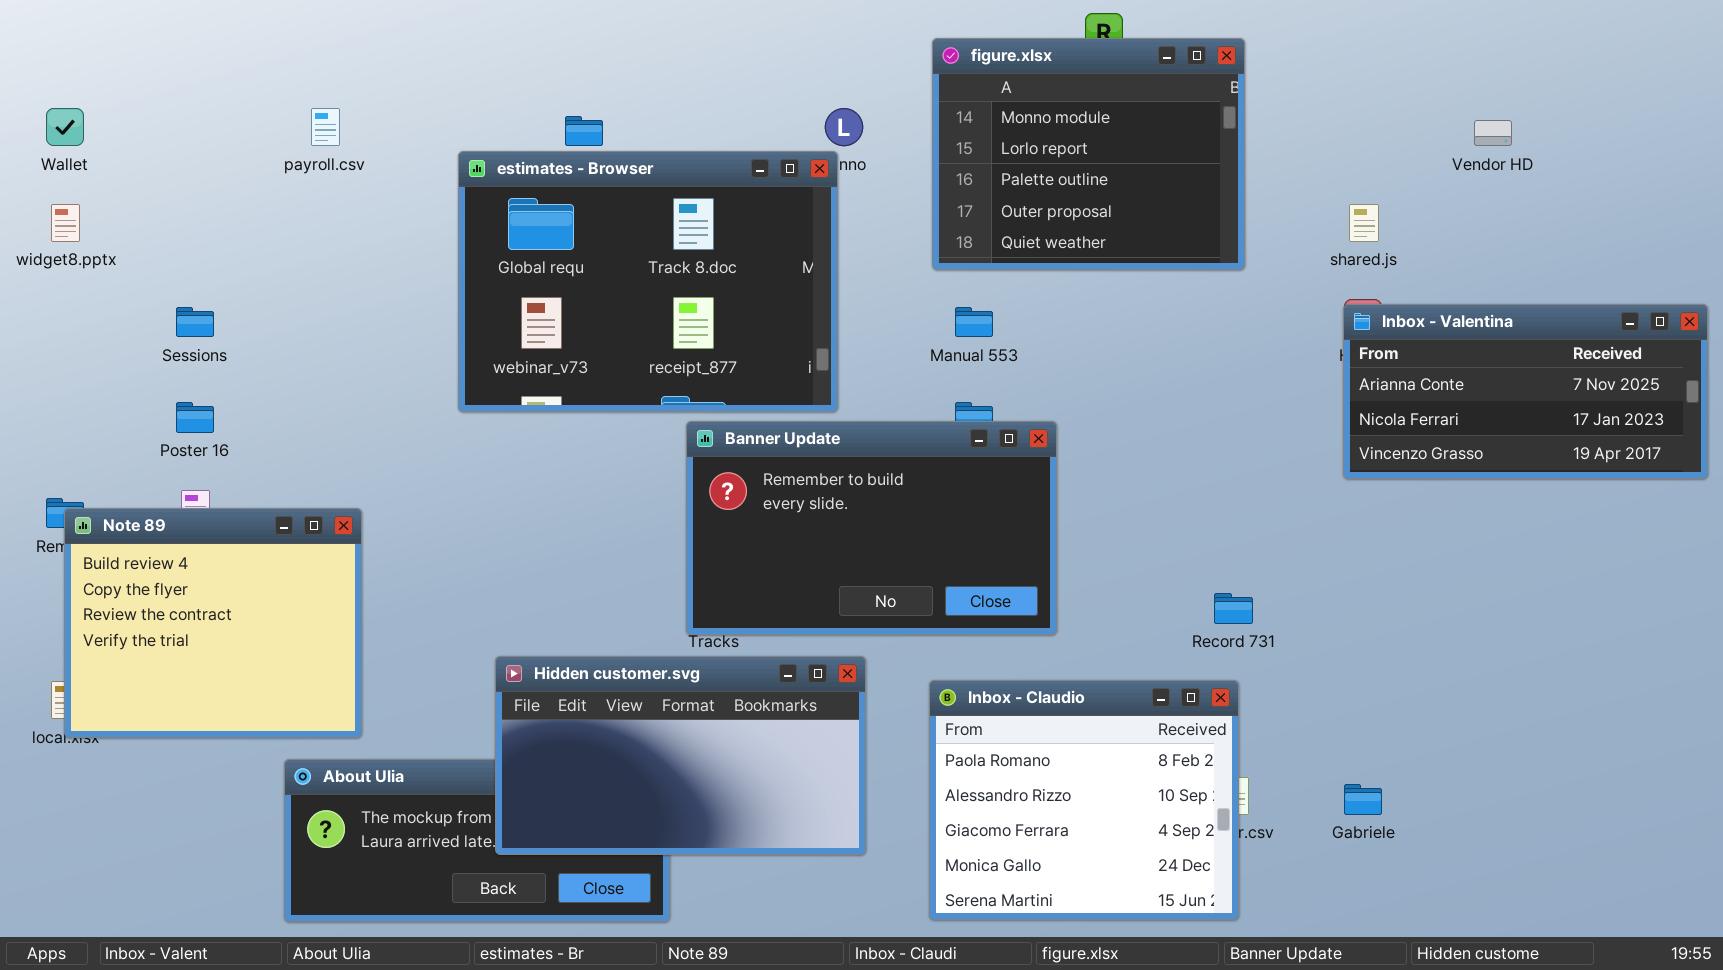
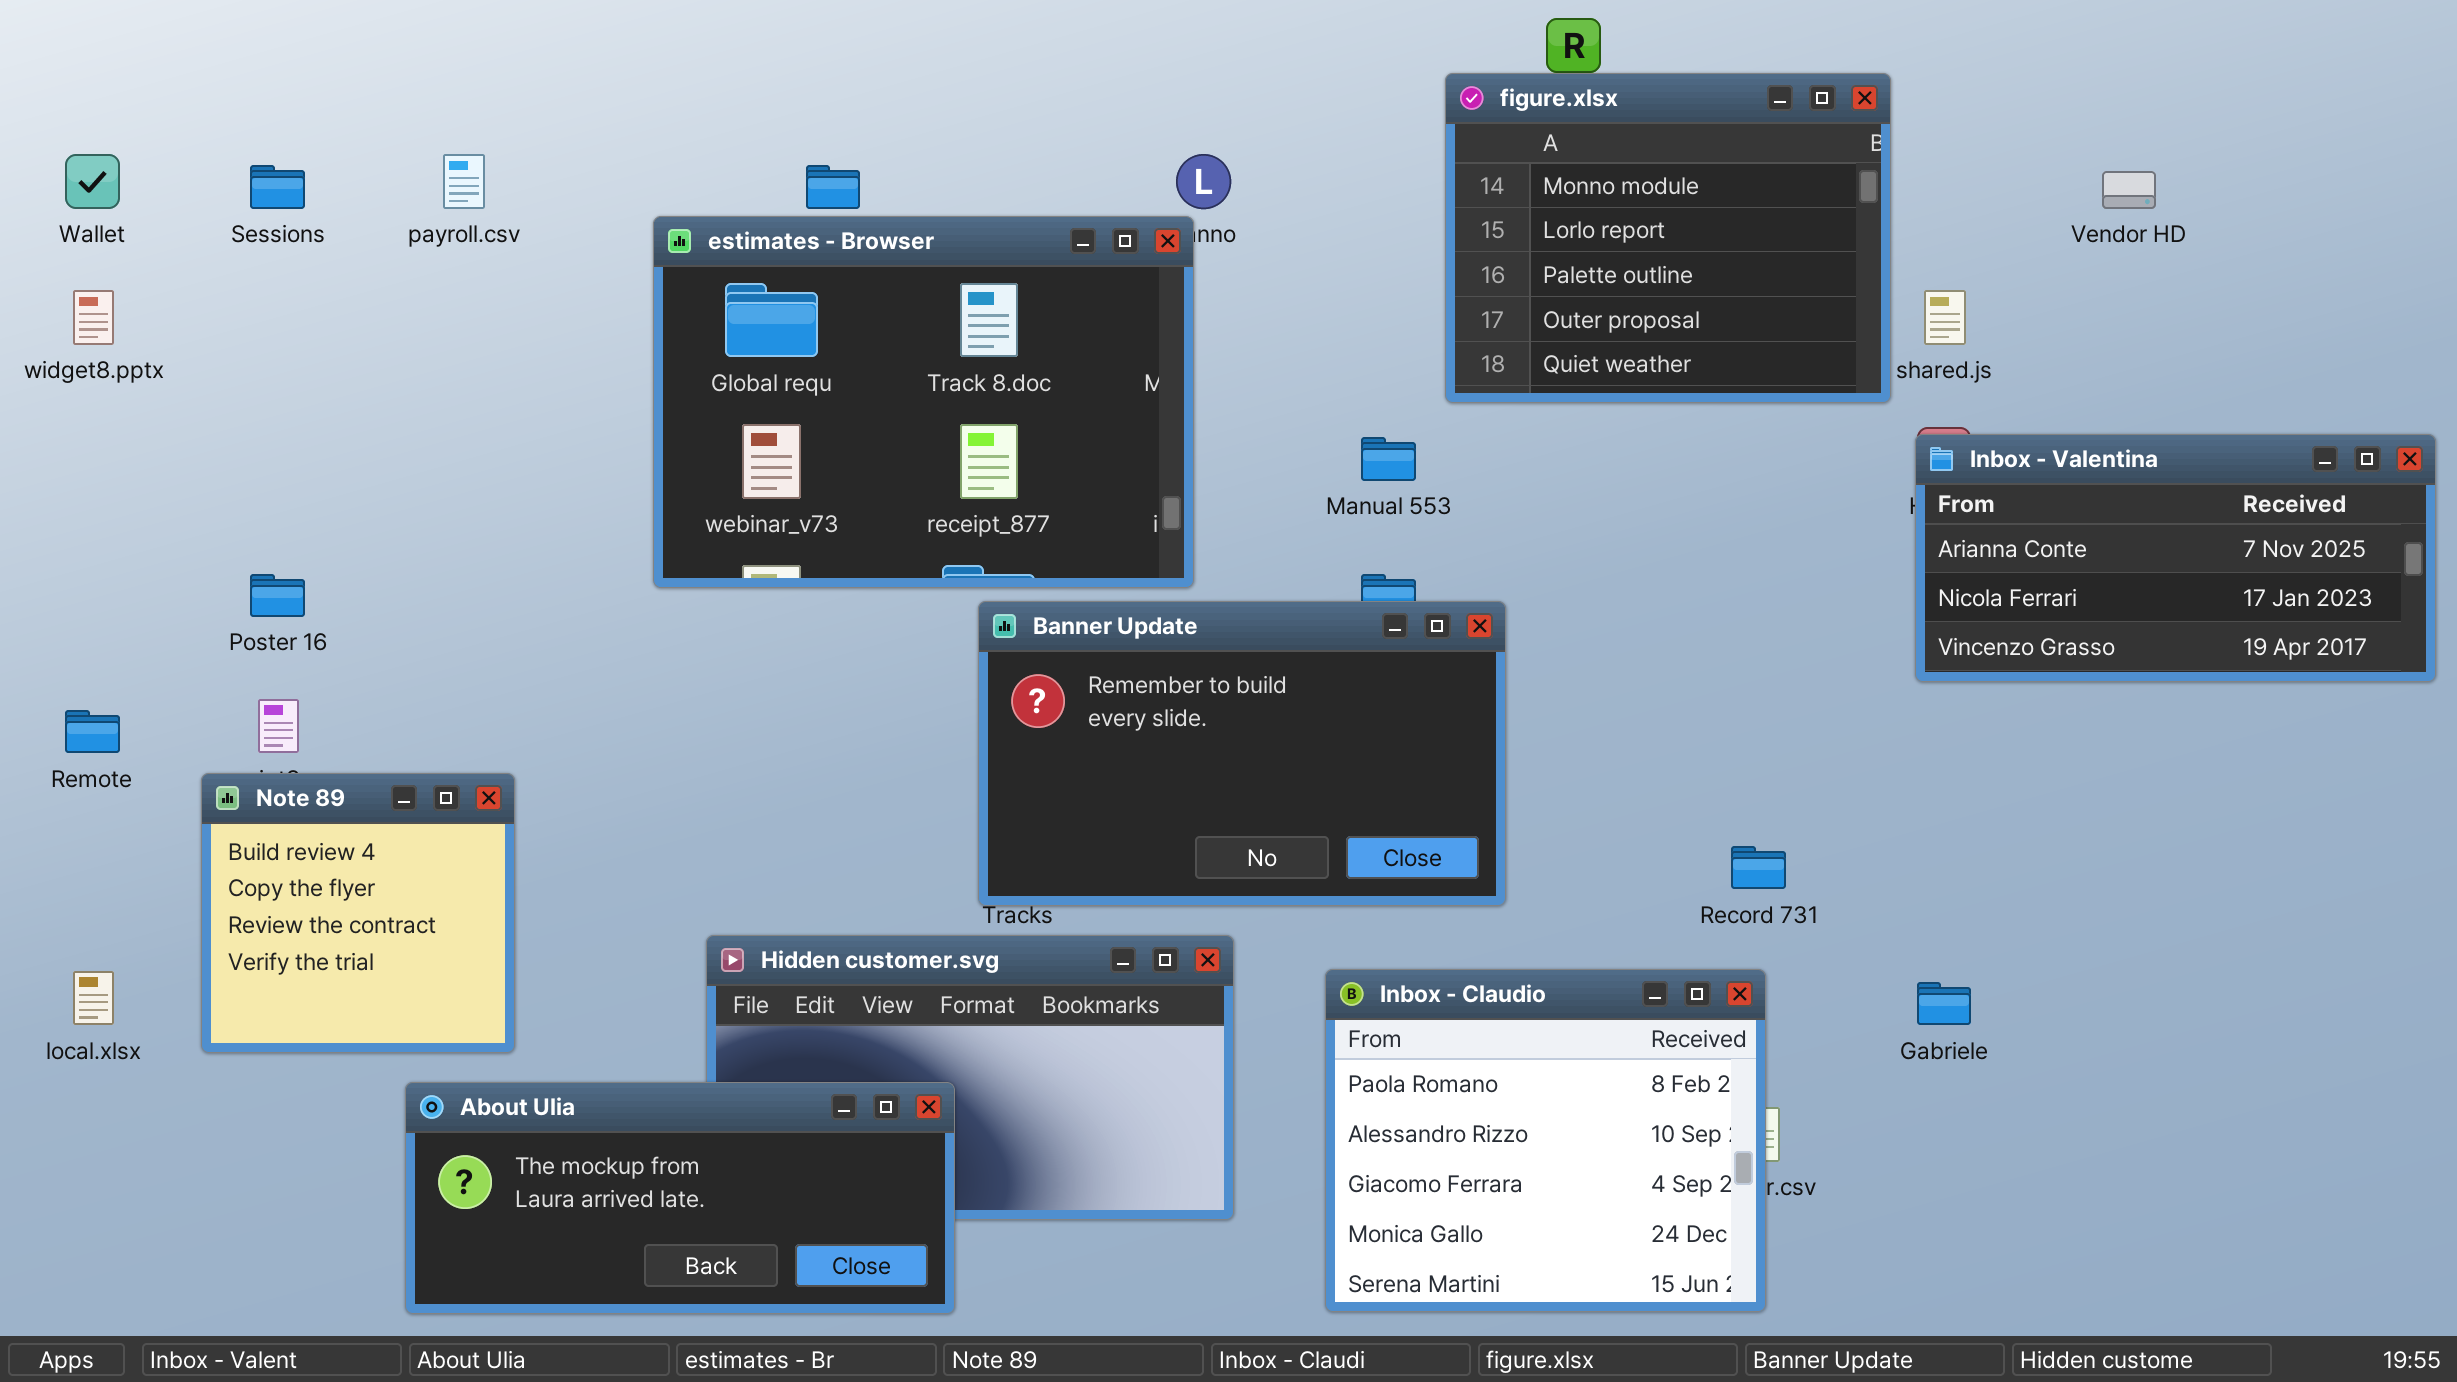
figure.xlsx: [932,38,1245,270] -> [1445,73,1891,403], moved
Sessions: [176,307,214,337] -> [250,165,305,209], moved
Note 89: [64,508,362,738] -> [201,773,515,1053], resized
About Ulia: [284,759,670,922] -> [405,1082,955,1314], raised
Gabriele: [1344,784,1382,815] -> [1917,982,1971,1025], moved

